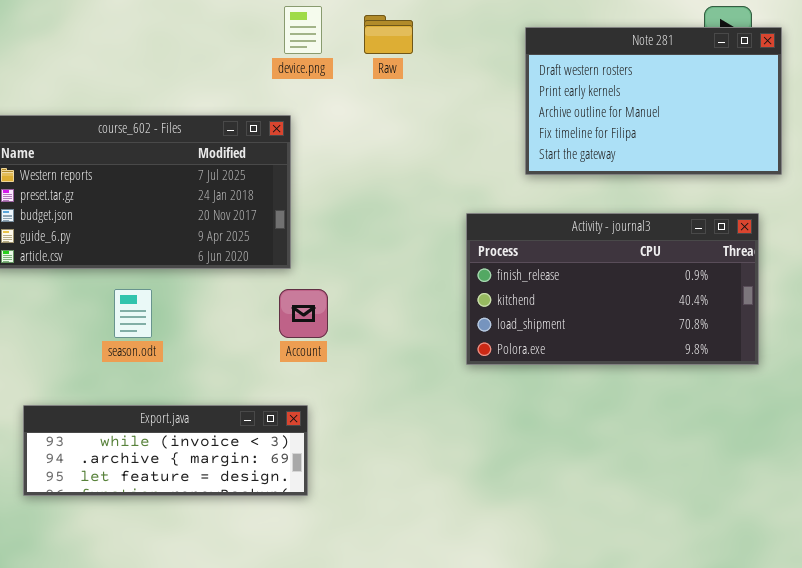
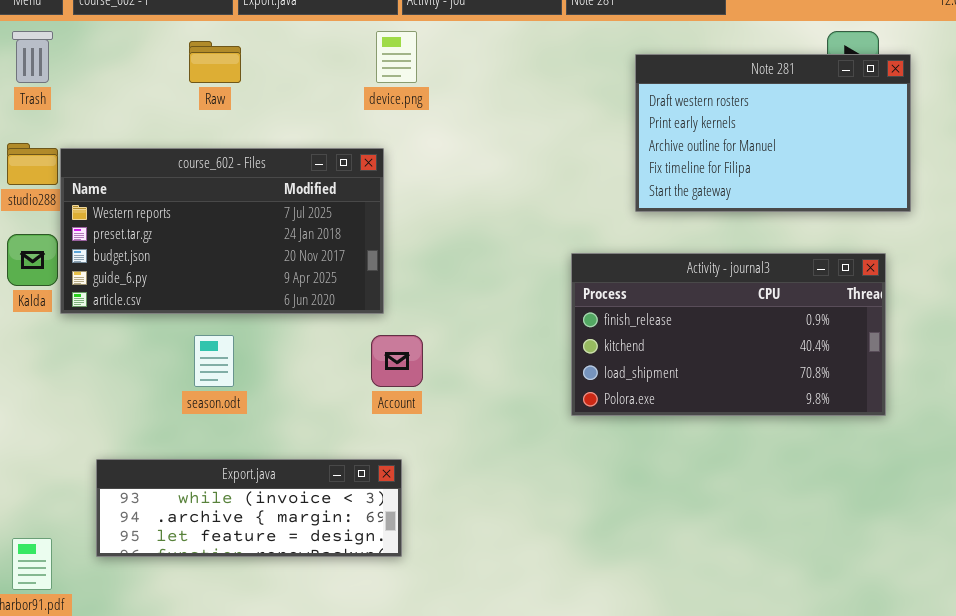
Raw: [364,15,413,54] -> [189,41,241,83], moved

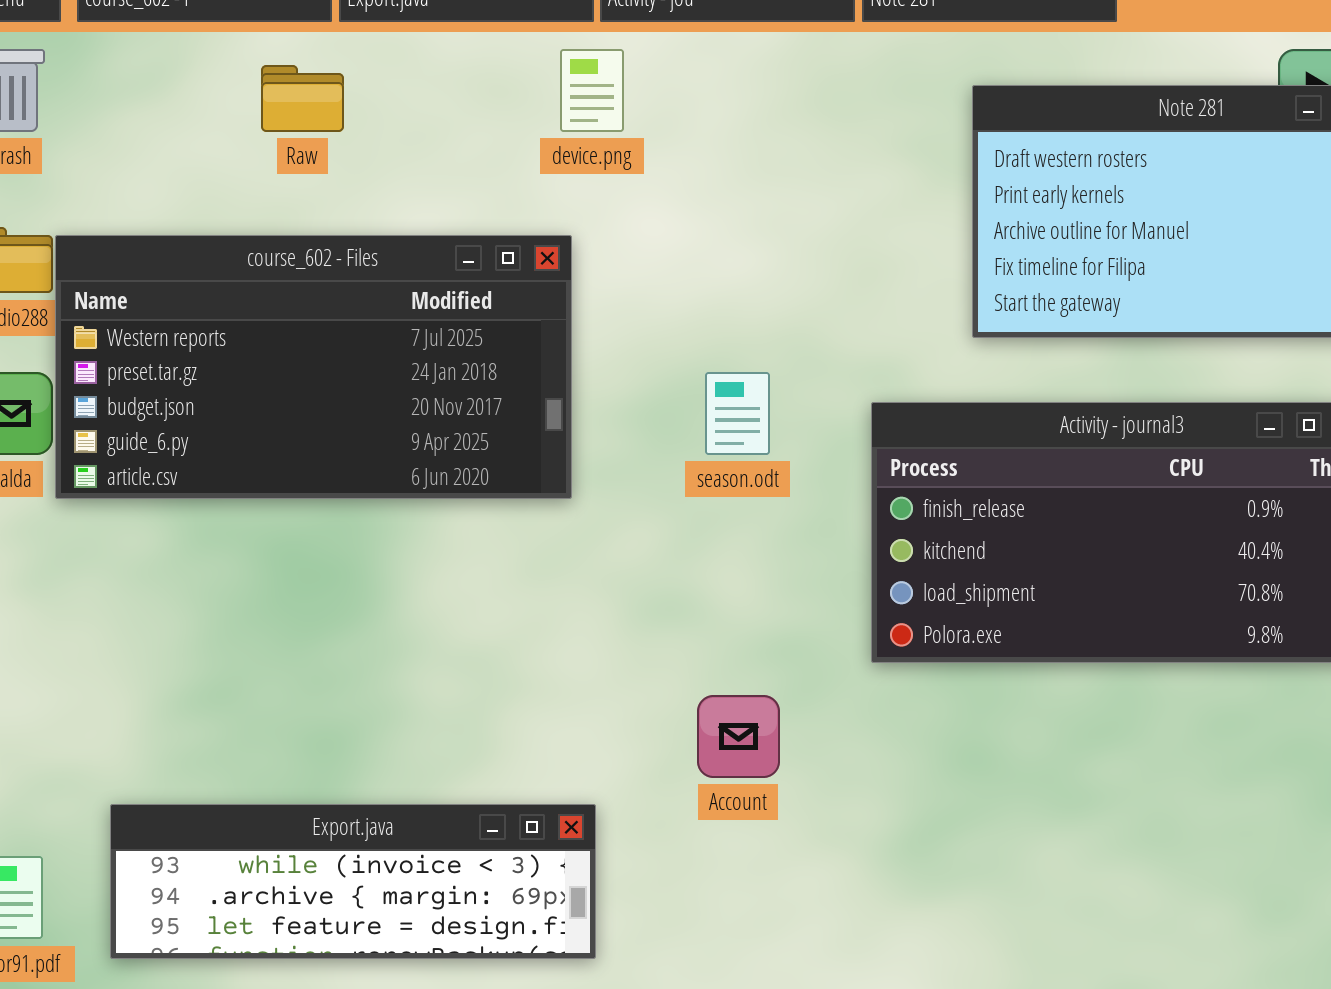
season.odt: [194,335,234,387] -> [705,372,770,455], moved
Account: [371,335,423,387] -> [697,695,780,778], moved
Export.java: [96,459,402,557] -> [110,804,596,959], moved

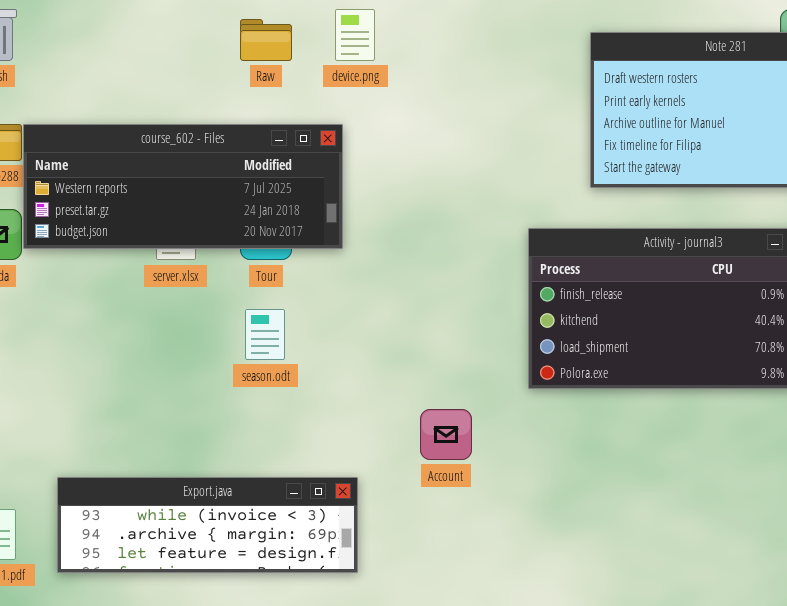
Raw: [261,65,344,132] -> [240,19,292,61], moved
course_602 - Files: [55,235,572,499] -> [23,124,343,249], resized
season.odt: [705,372,770,455] -> [245,309,285,360], moved

